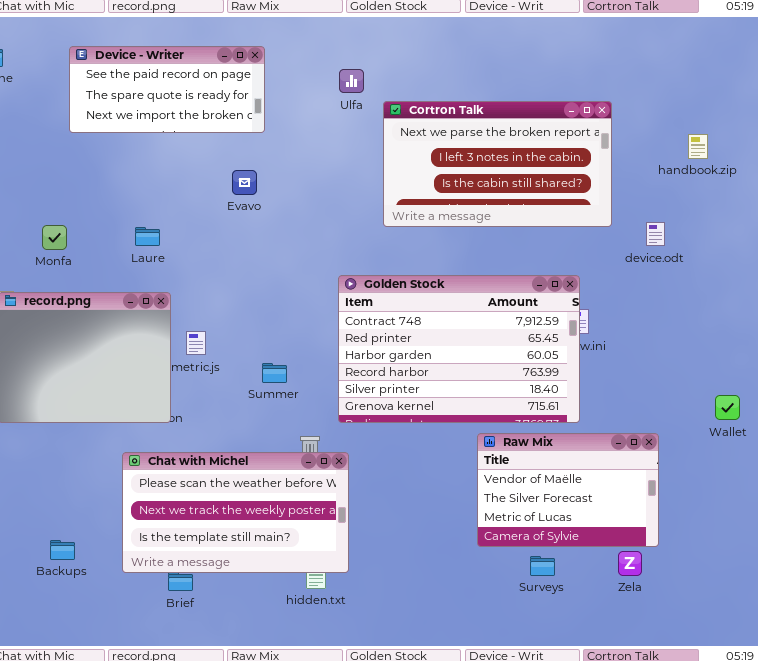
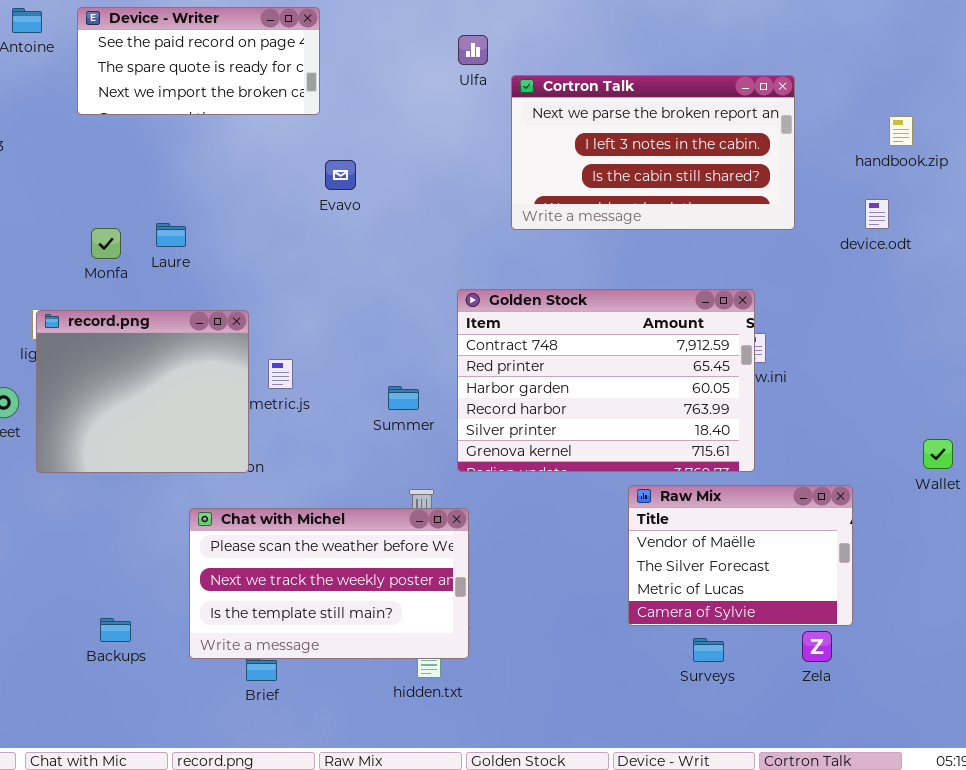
Device - Writer: [69,46,265,133] -> [77,7,320,115], moved
device.odt: [646,222,665,246] -> [865,199,889,229], moved
Laure: [135,227,160,246] -> [156,223,186,247], moved
Summer: [262,363,287,383] -> [388,386,419,410], moved

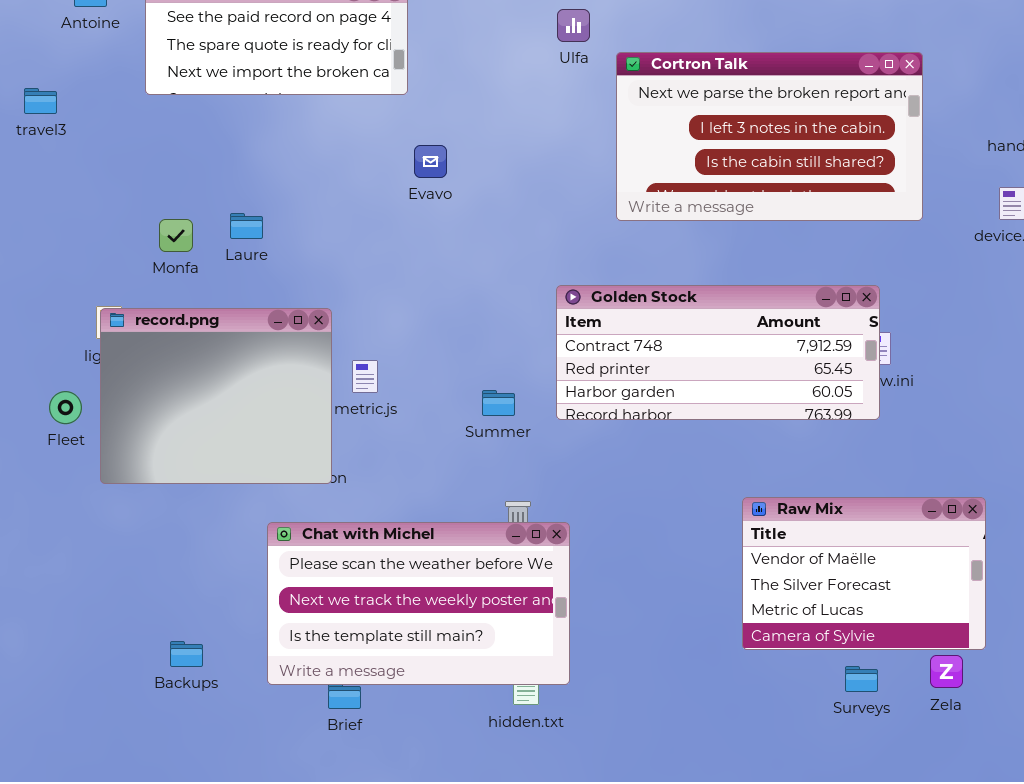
Golden Stock: [457,289,755,472] -> [556,285,880,420], resized
Surveys: [693,638,724,662] -> [845,666,878,692], moved

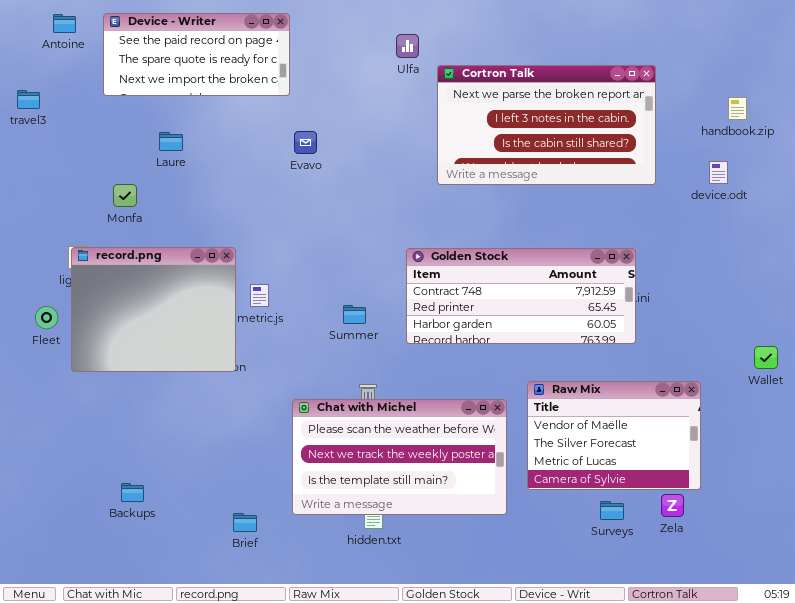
Laure: [230,213,263,239] -> [159,132,183,151], moved
Golden Stock: [556,285,880,420] -> [406,248,636,344], moved
Chat with Michel: [267,522,570,685] -> [292,399,507,515], moved

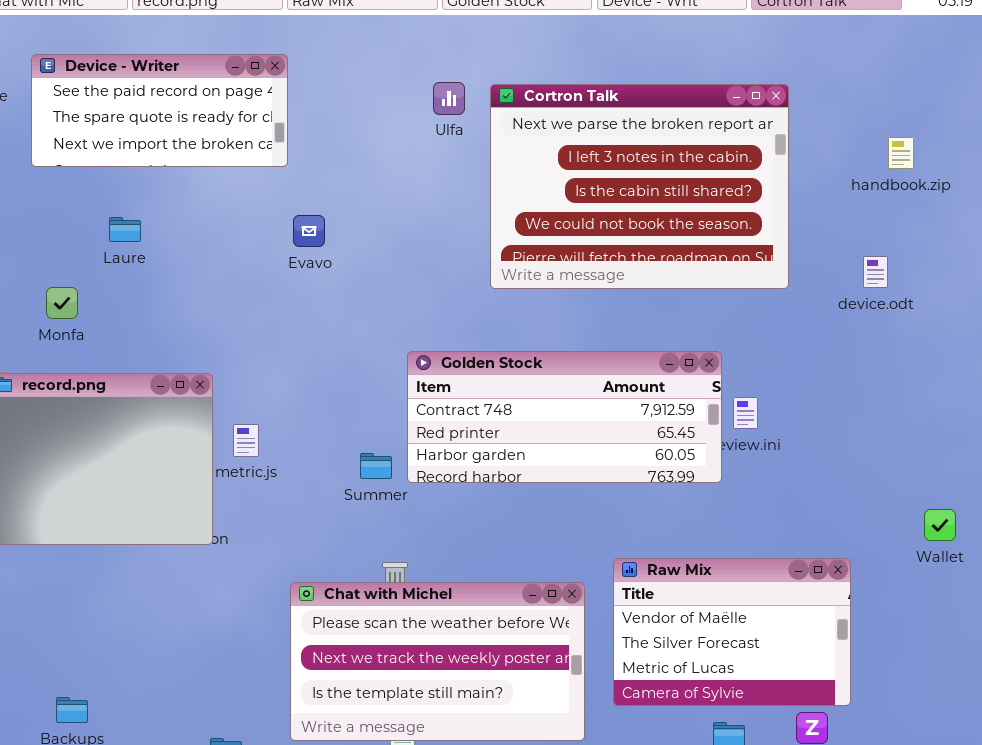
Cortron Talk: [437,65,656,185] -> [490,84,789,289], resized
handbook.zip: [728,97,747,120] -> [888,137,914,169], moved
Golden Stock: [406,248,636,344] -> [407,351,722,483], moved

